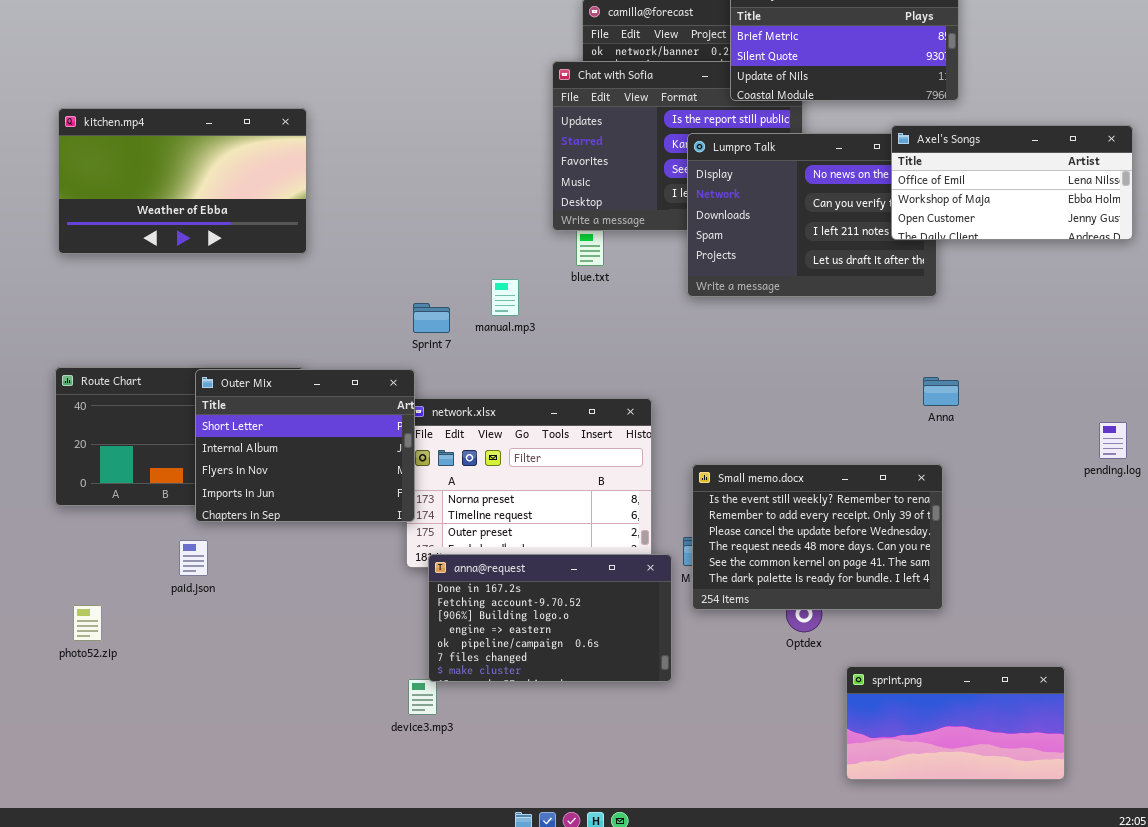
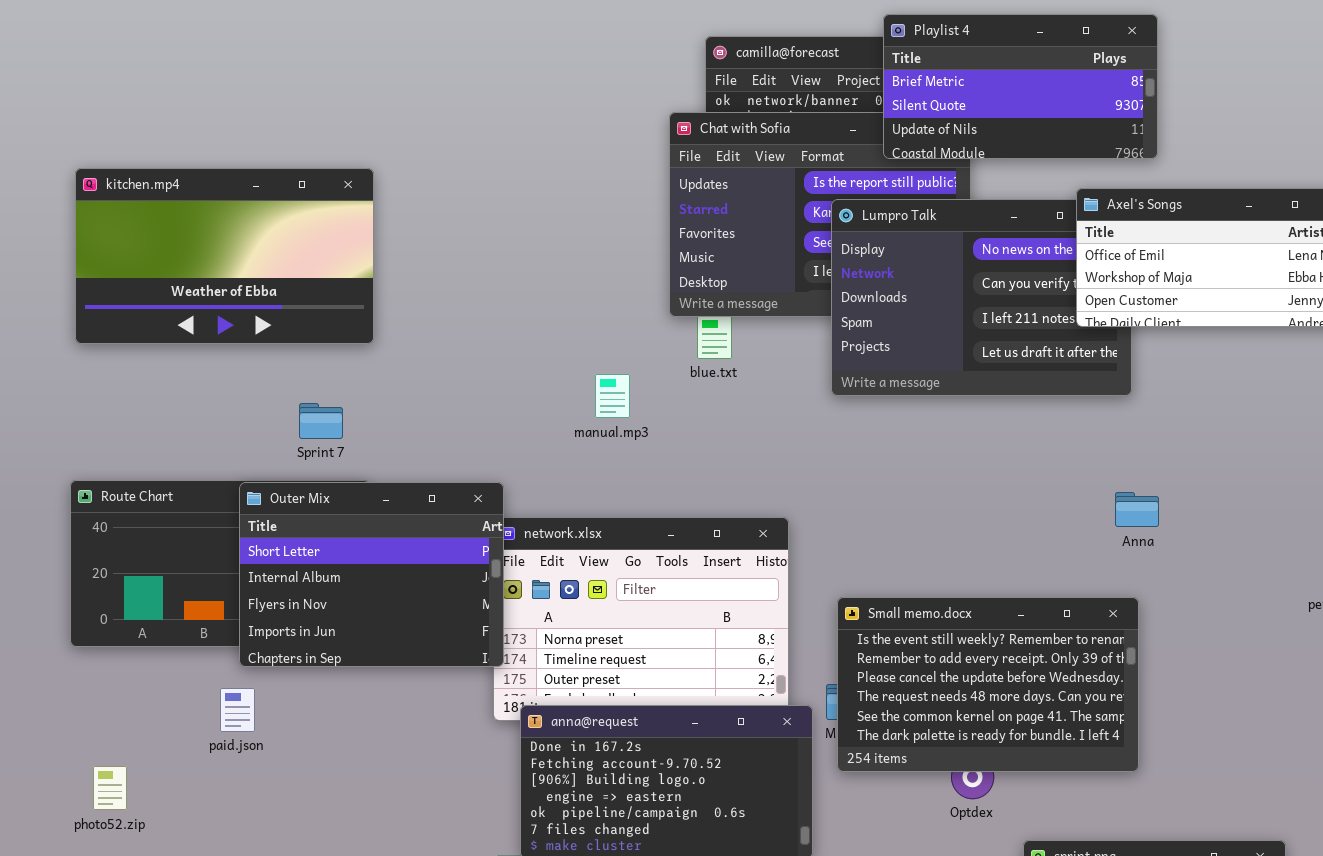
Sprint 7: [413,303,450,333] -> [299,403,343,439], moved

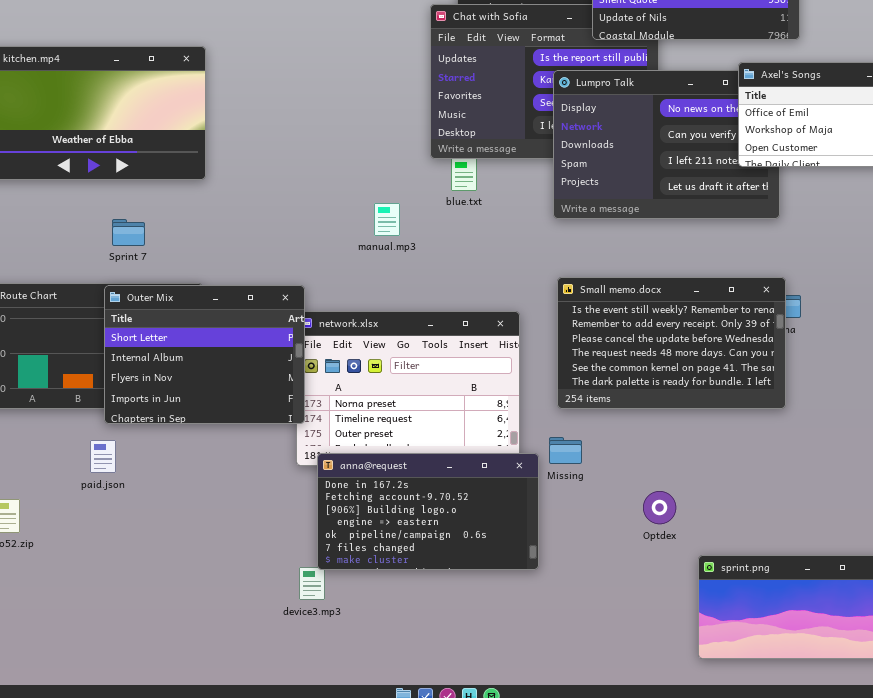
Sprint 7: [299,403,343,439] -> [112,219,145,246], moved
Small memo.docx: [837,597,1139,772] -> [557,277,786,409], moved

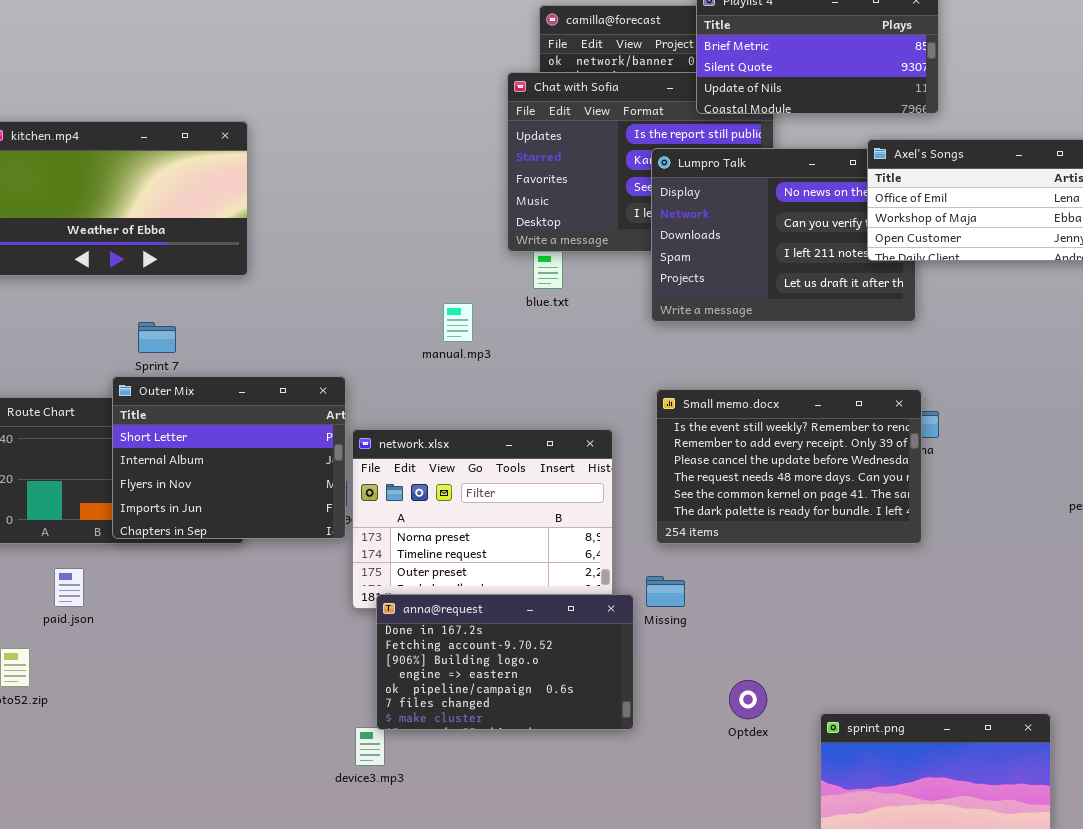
Outer Mix: [104,285,305,424] -> [112,376,346,539], moved
paid.json: [90,440,116,473] -> [54,568,84,607], moved
Optdex: [643,491,676,524] -> [729,680,767,719], moved

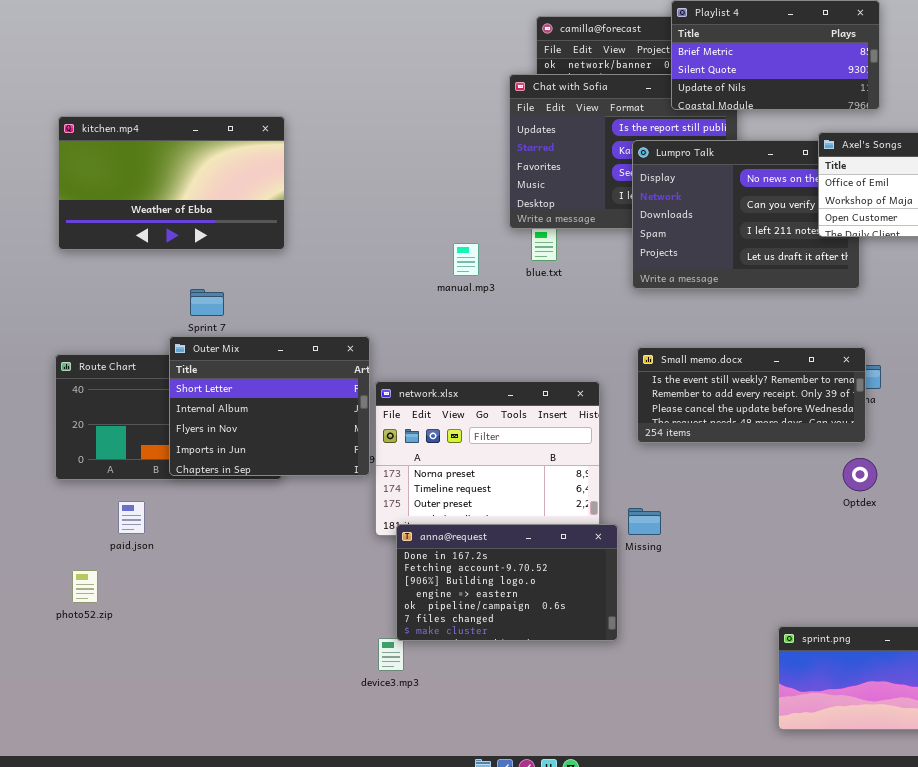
manual.mp3: [443,303,473,342] -> [453,243,479,276], moved
Small memo.docx: [656,389,922,544] -> [637,347,866,443], resized
Optdex: [729,680,767,719] -> [843,458,877,491], moved

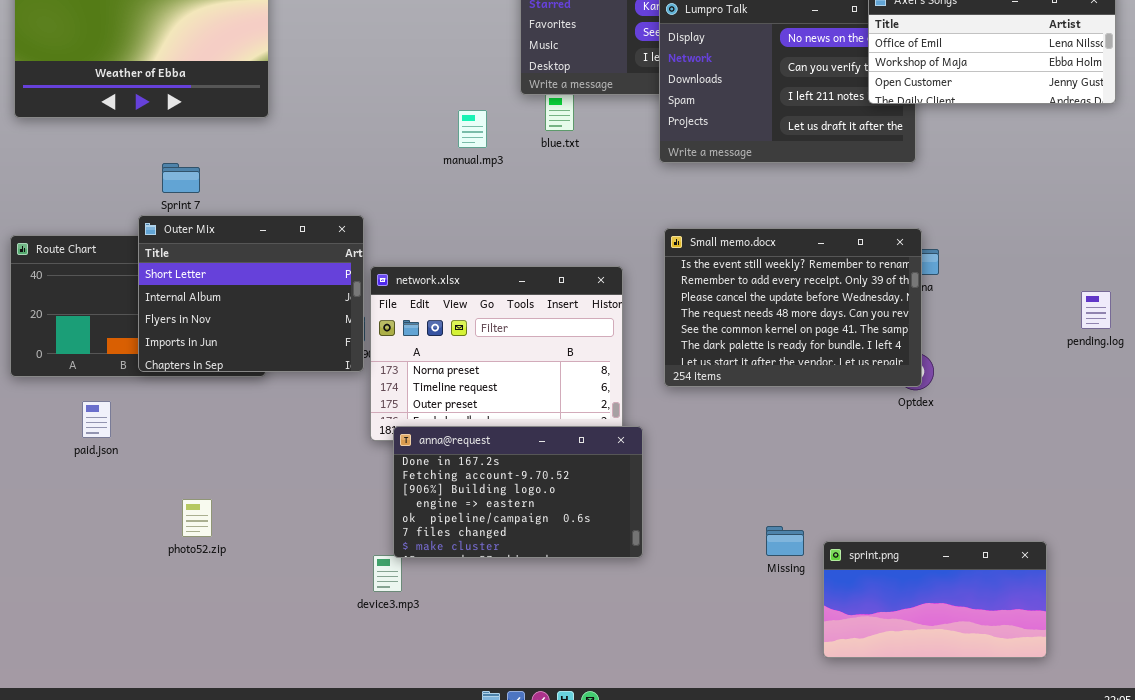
Small memo.docx: [637,347,866,443] -> [664,228,922,387], resized
Missing: [628,508,661,535] -> [766,526,804,556], moved
photo52.zip: [72,570,98,603] -> [182,499,212,537], moved

